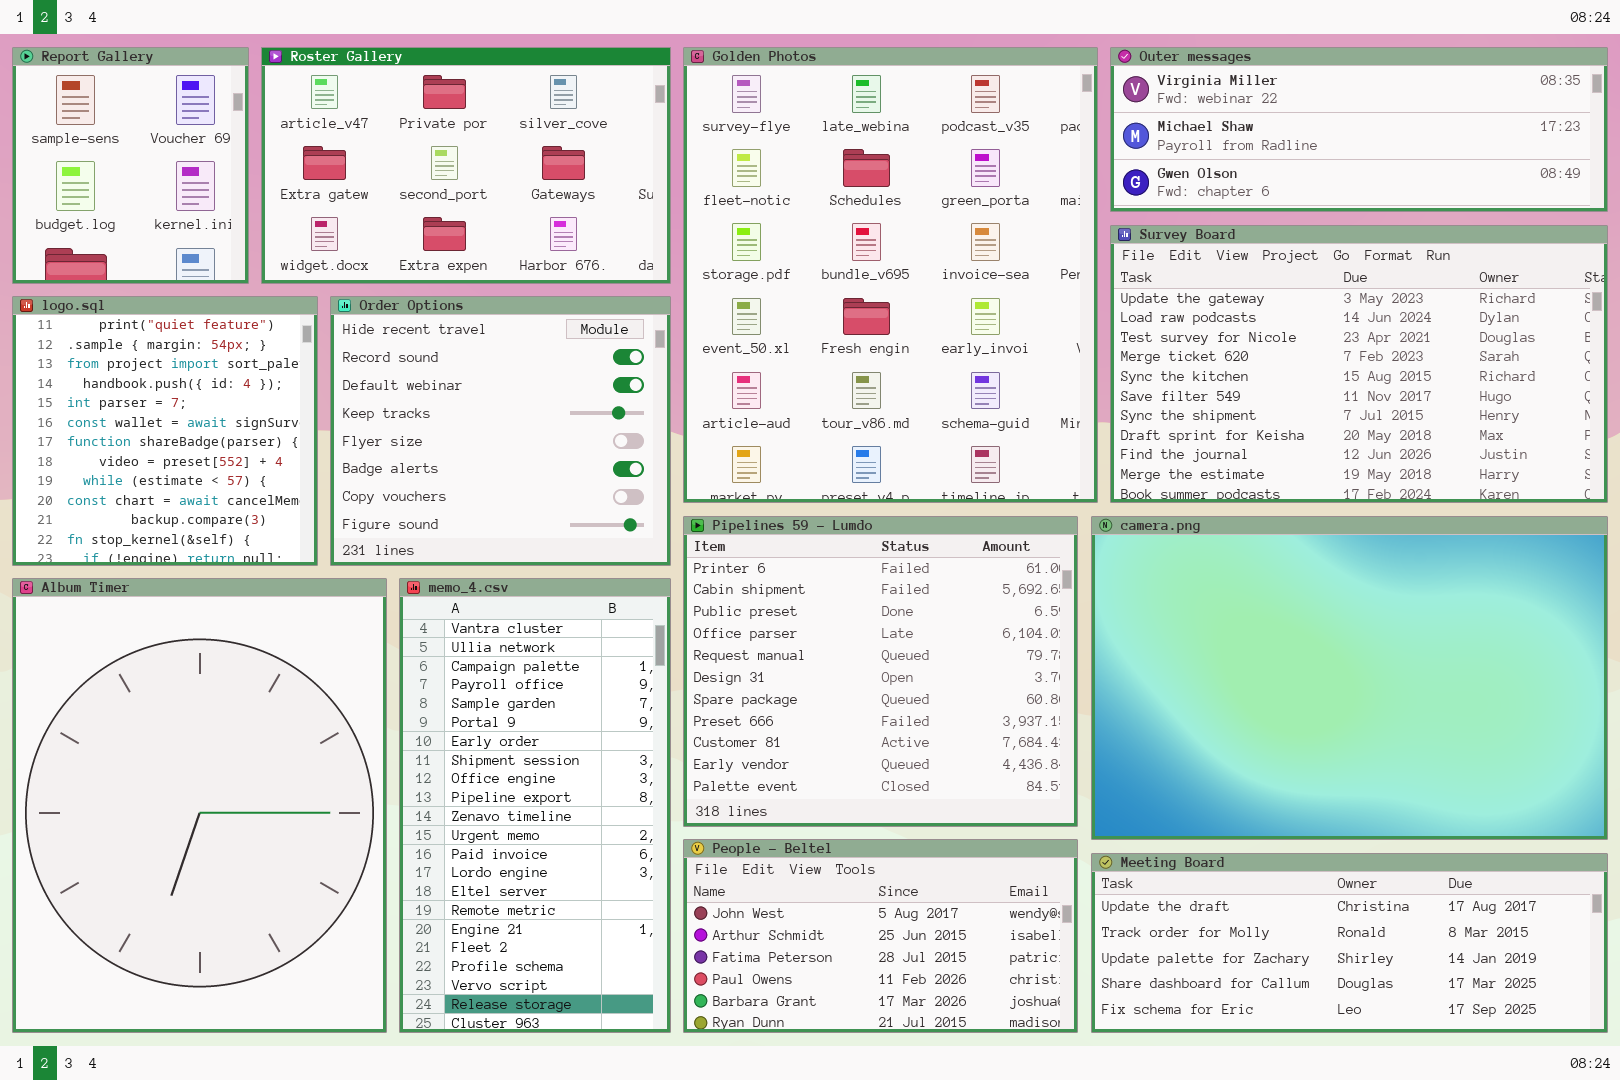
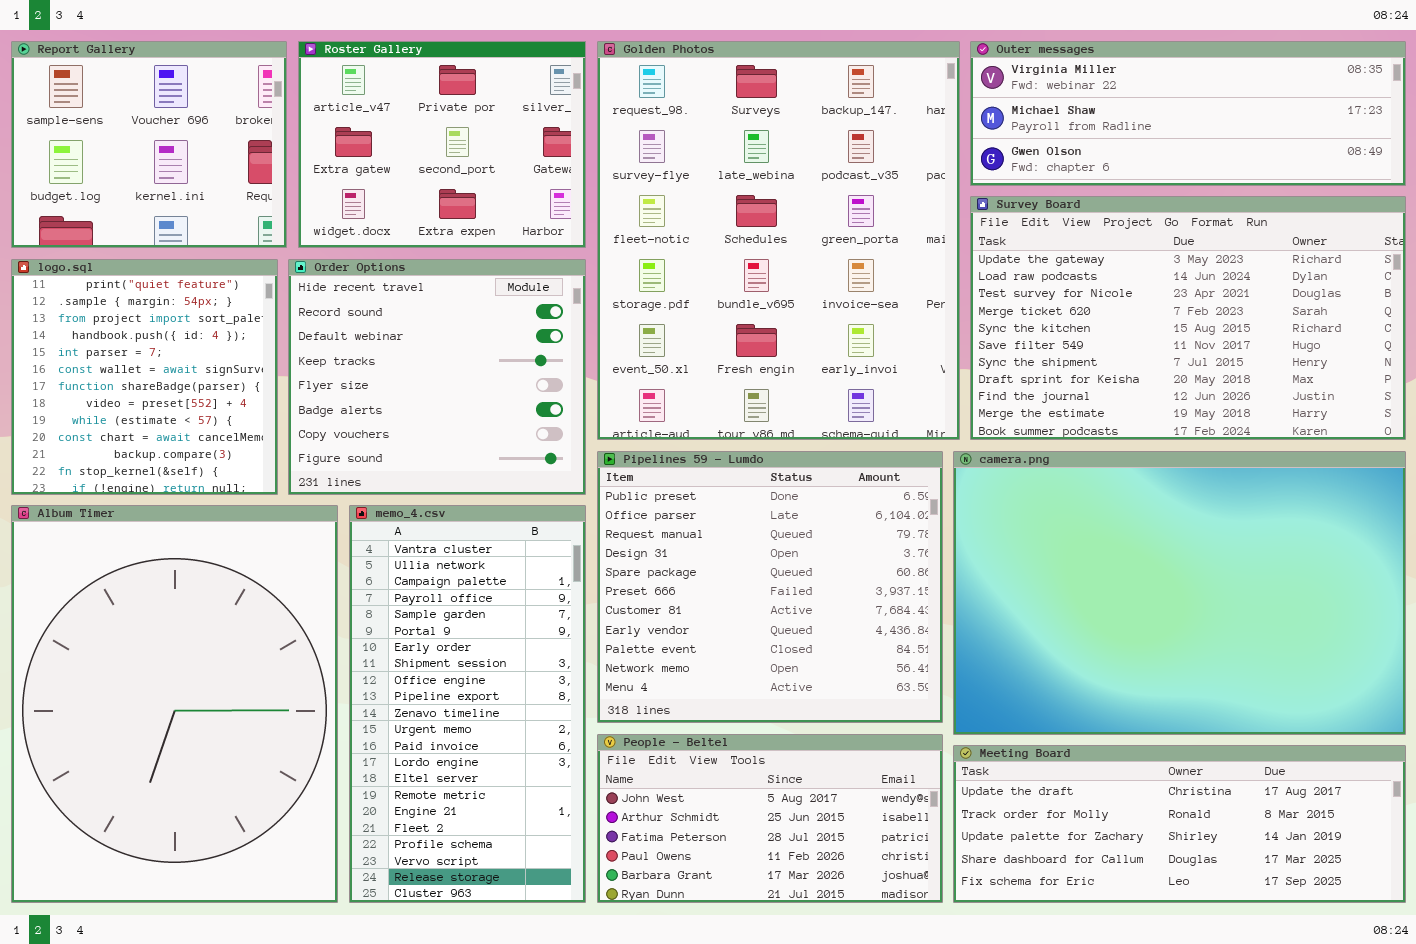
Report Gallery: [12,47,249,284] -> [11,41,287,248], resized
Roster Gallery: [261,47,671,284] -> [298,41,586,248], resized
Golden Photos: [683,47,1098,503] -> [597,41,960,440], scrolled up 1 row
Pipelines 59 - Lumdo: [683,516,1078,827] -> [597,451,943,723], scrolled down 2 rows

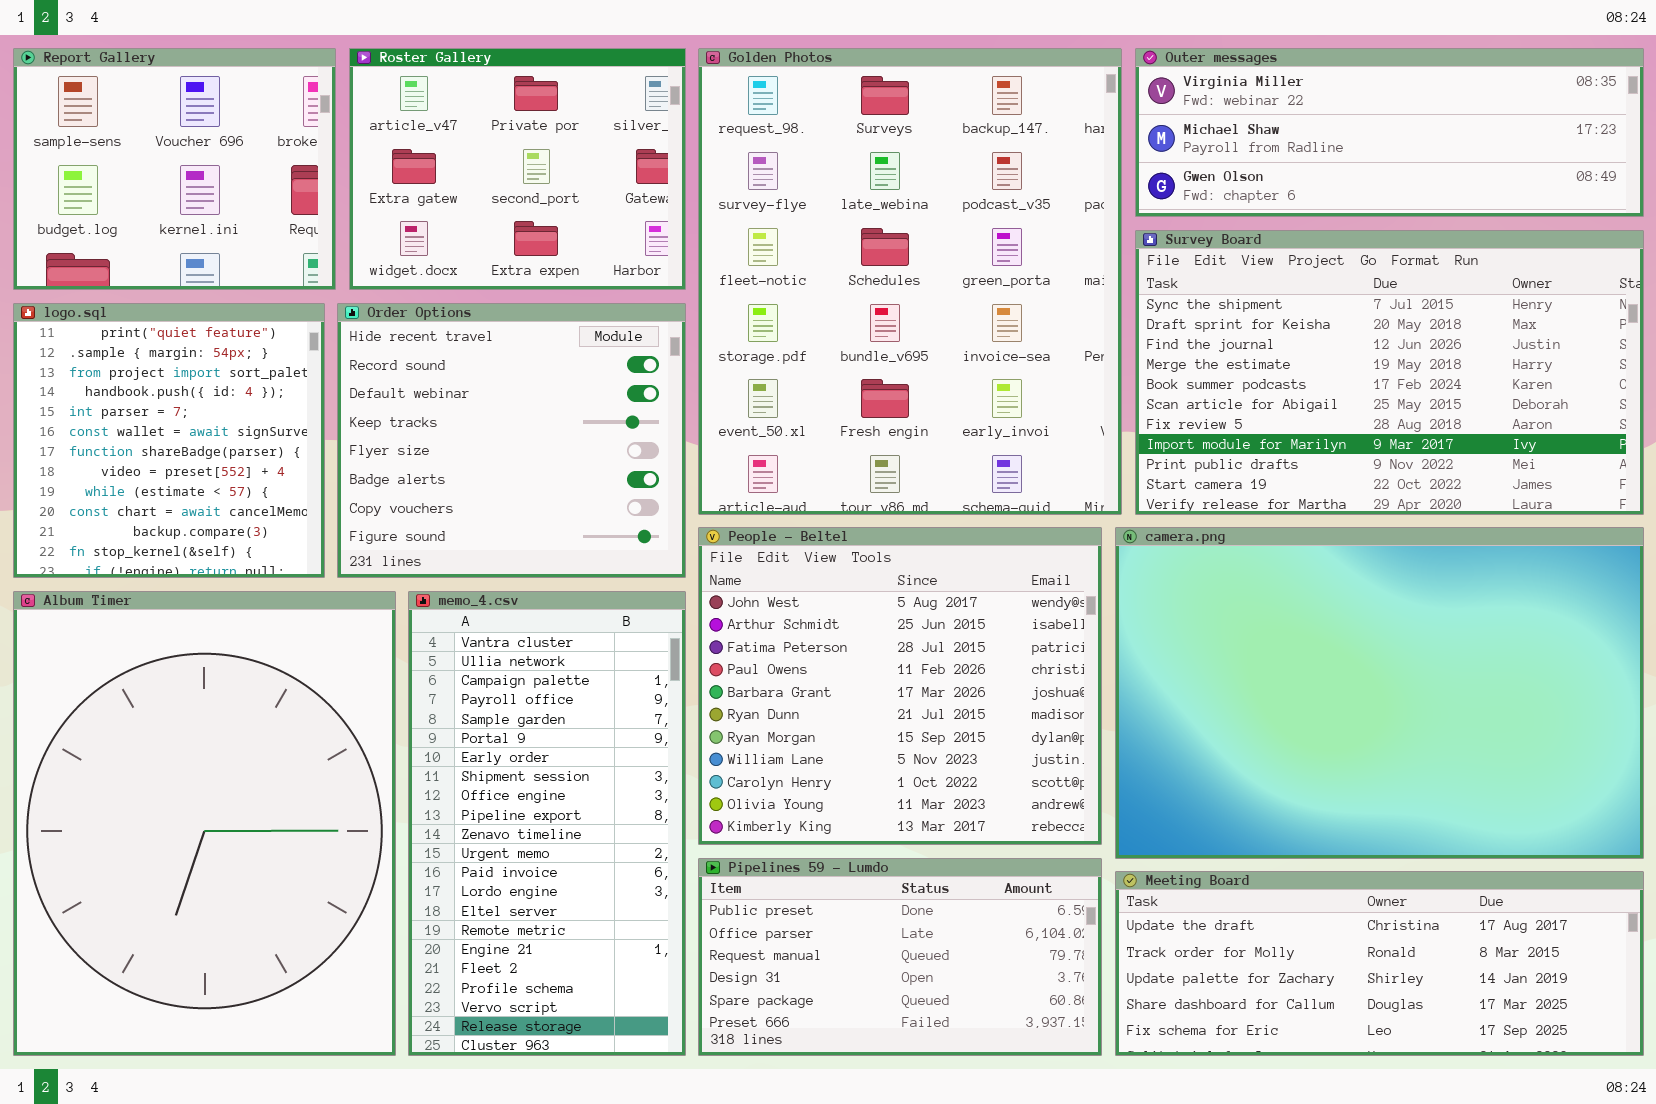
Survey Board: [970,196,1406,440] -> [1135,230,1644,515], scrolled down 6 rows
Pipelines 59 - Lumdo: [597,451,943,723] -> [698,858,1102,1056], moved, resized
People - Beltel: [597,734,943,903] -> [698,527,1102,845], moved, resized

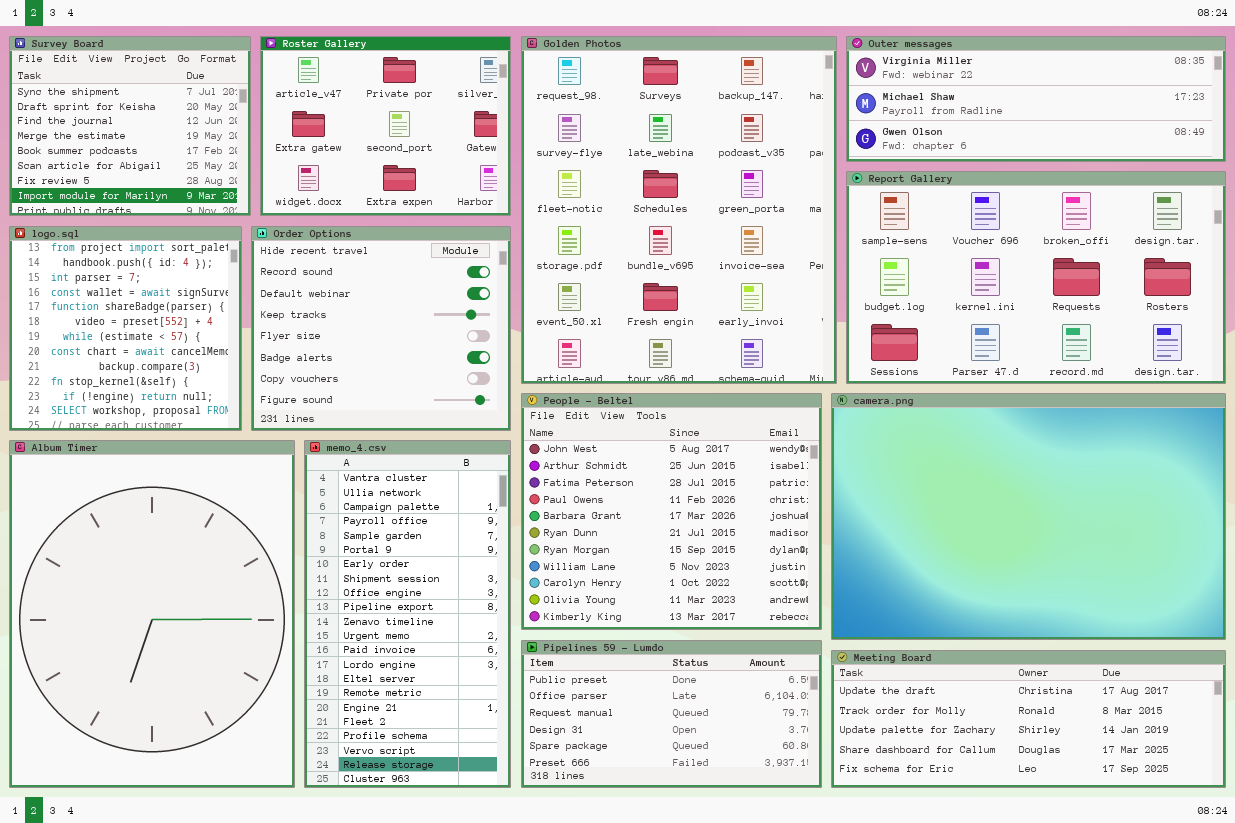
Report Gallery: [13,48,336,290] -> [846,171,1226,384], moved, resized
Survey Board: [1135,230,1644,515] -> [9,36,251,216], moved, resized
logo.sql: [13,303,325,578] -> [9,226,242,431], scrolled down 2 rows

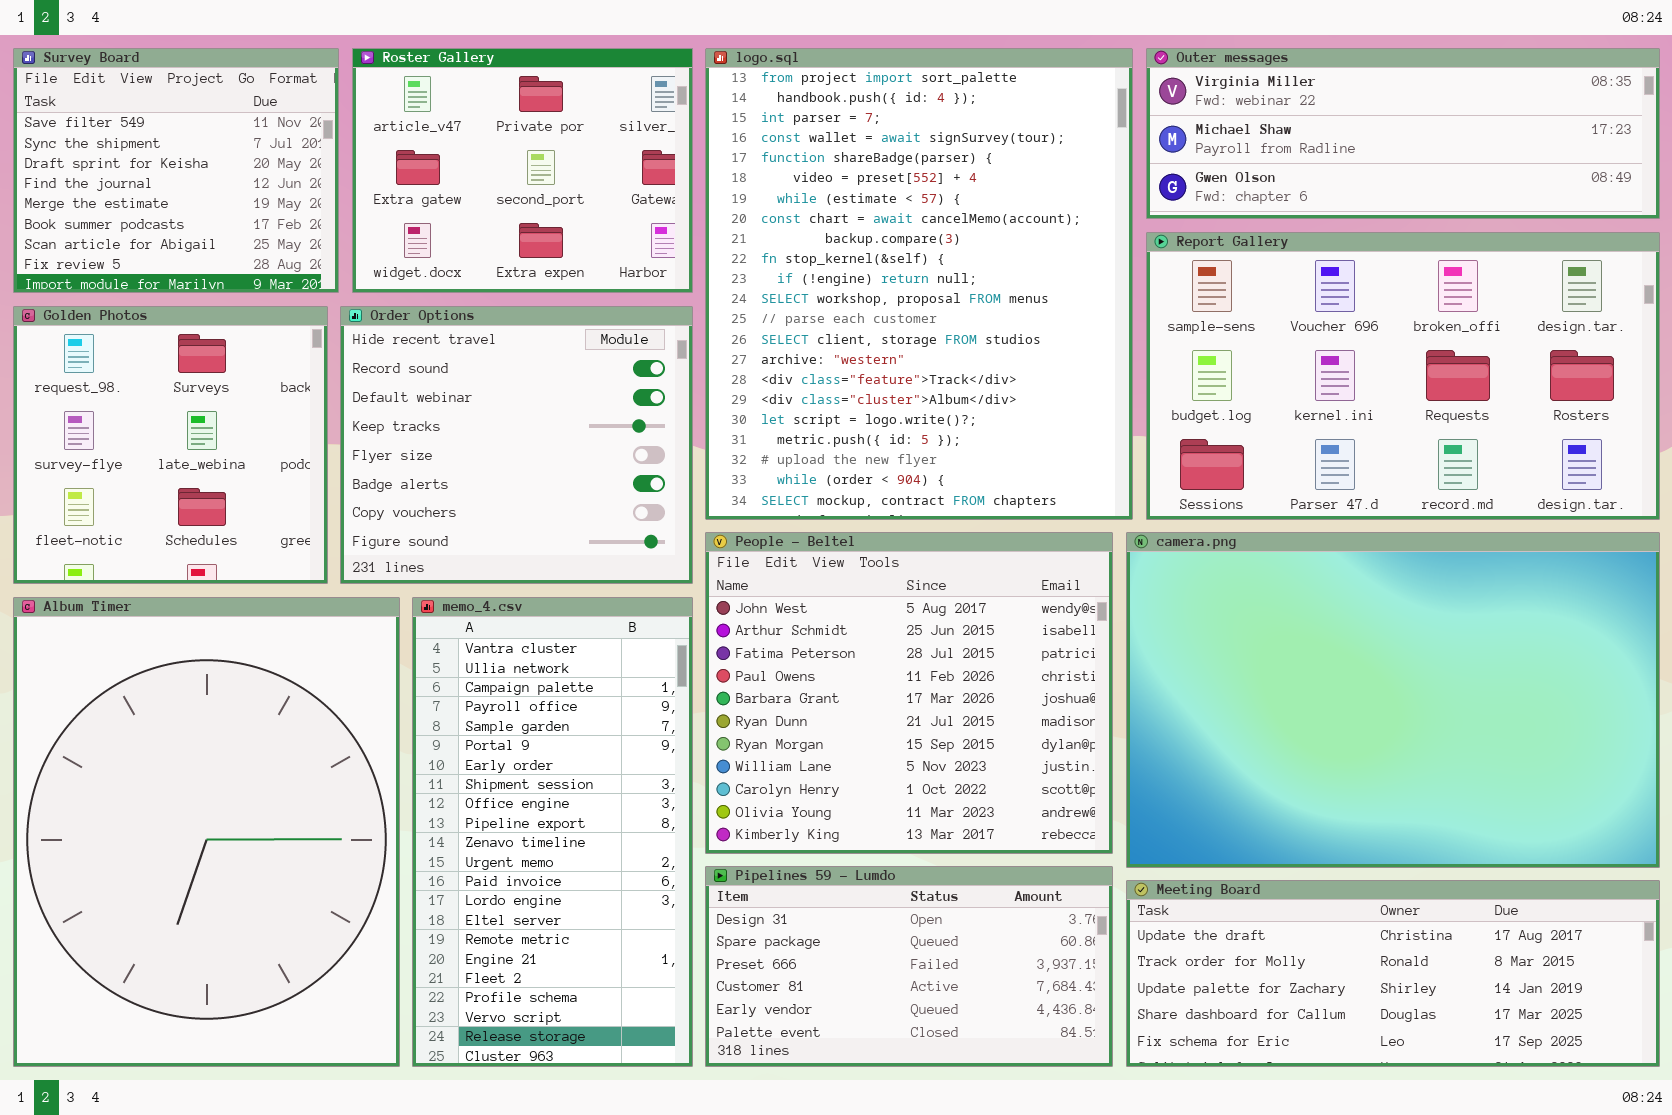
Survey Board: [9,36,251,216] -> [13,48,339,293], scrolled up 1 row
Golden Photos: [521,36,837,384] -> [13,306,328,584], moved, resized
logo.sql: [9,226,242,431] -> [705,48,1133,520], moved, resized
Pipelines 59 - Lumdo: [521,640,822,788] -> [705,866,1113,1067], scrolled down 3 rows

